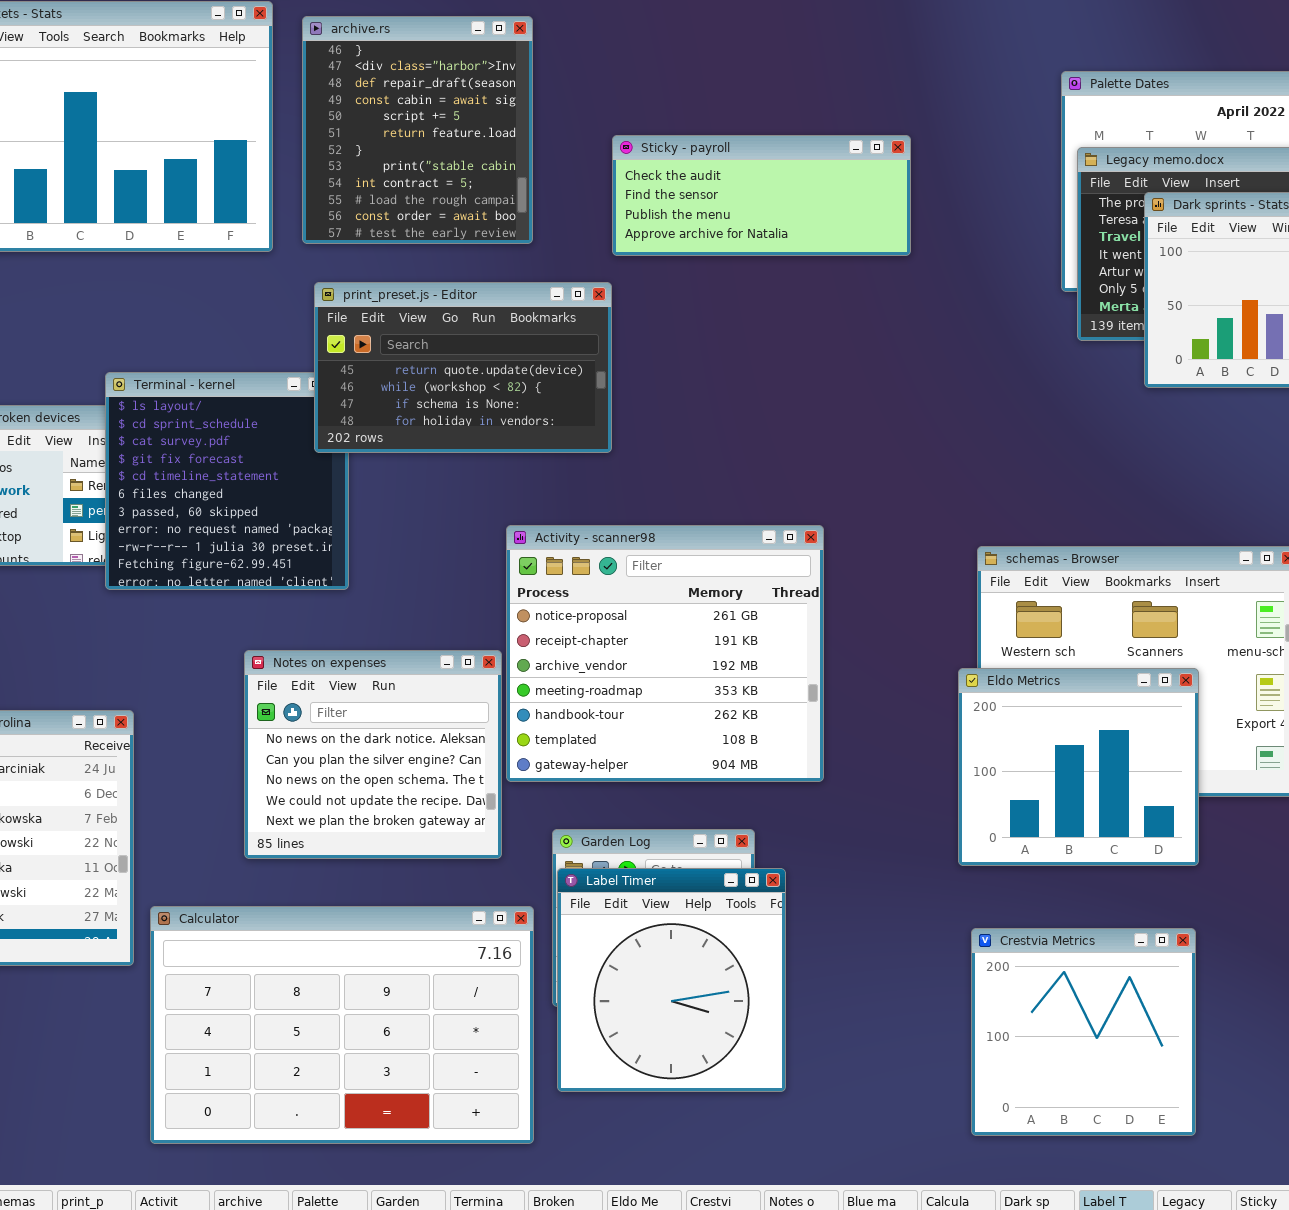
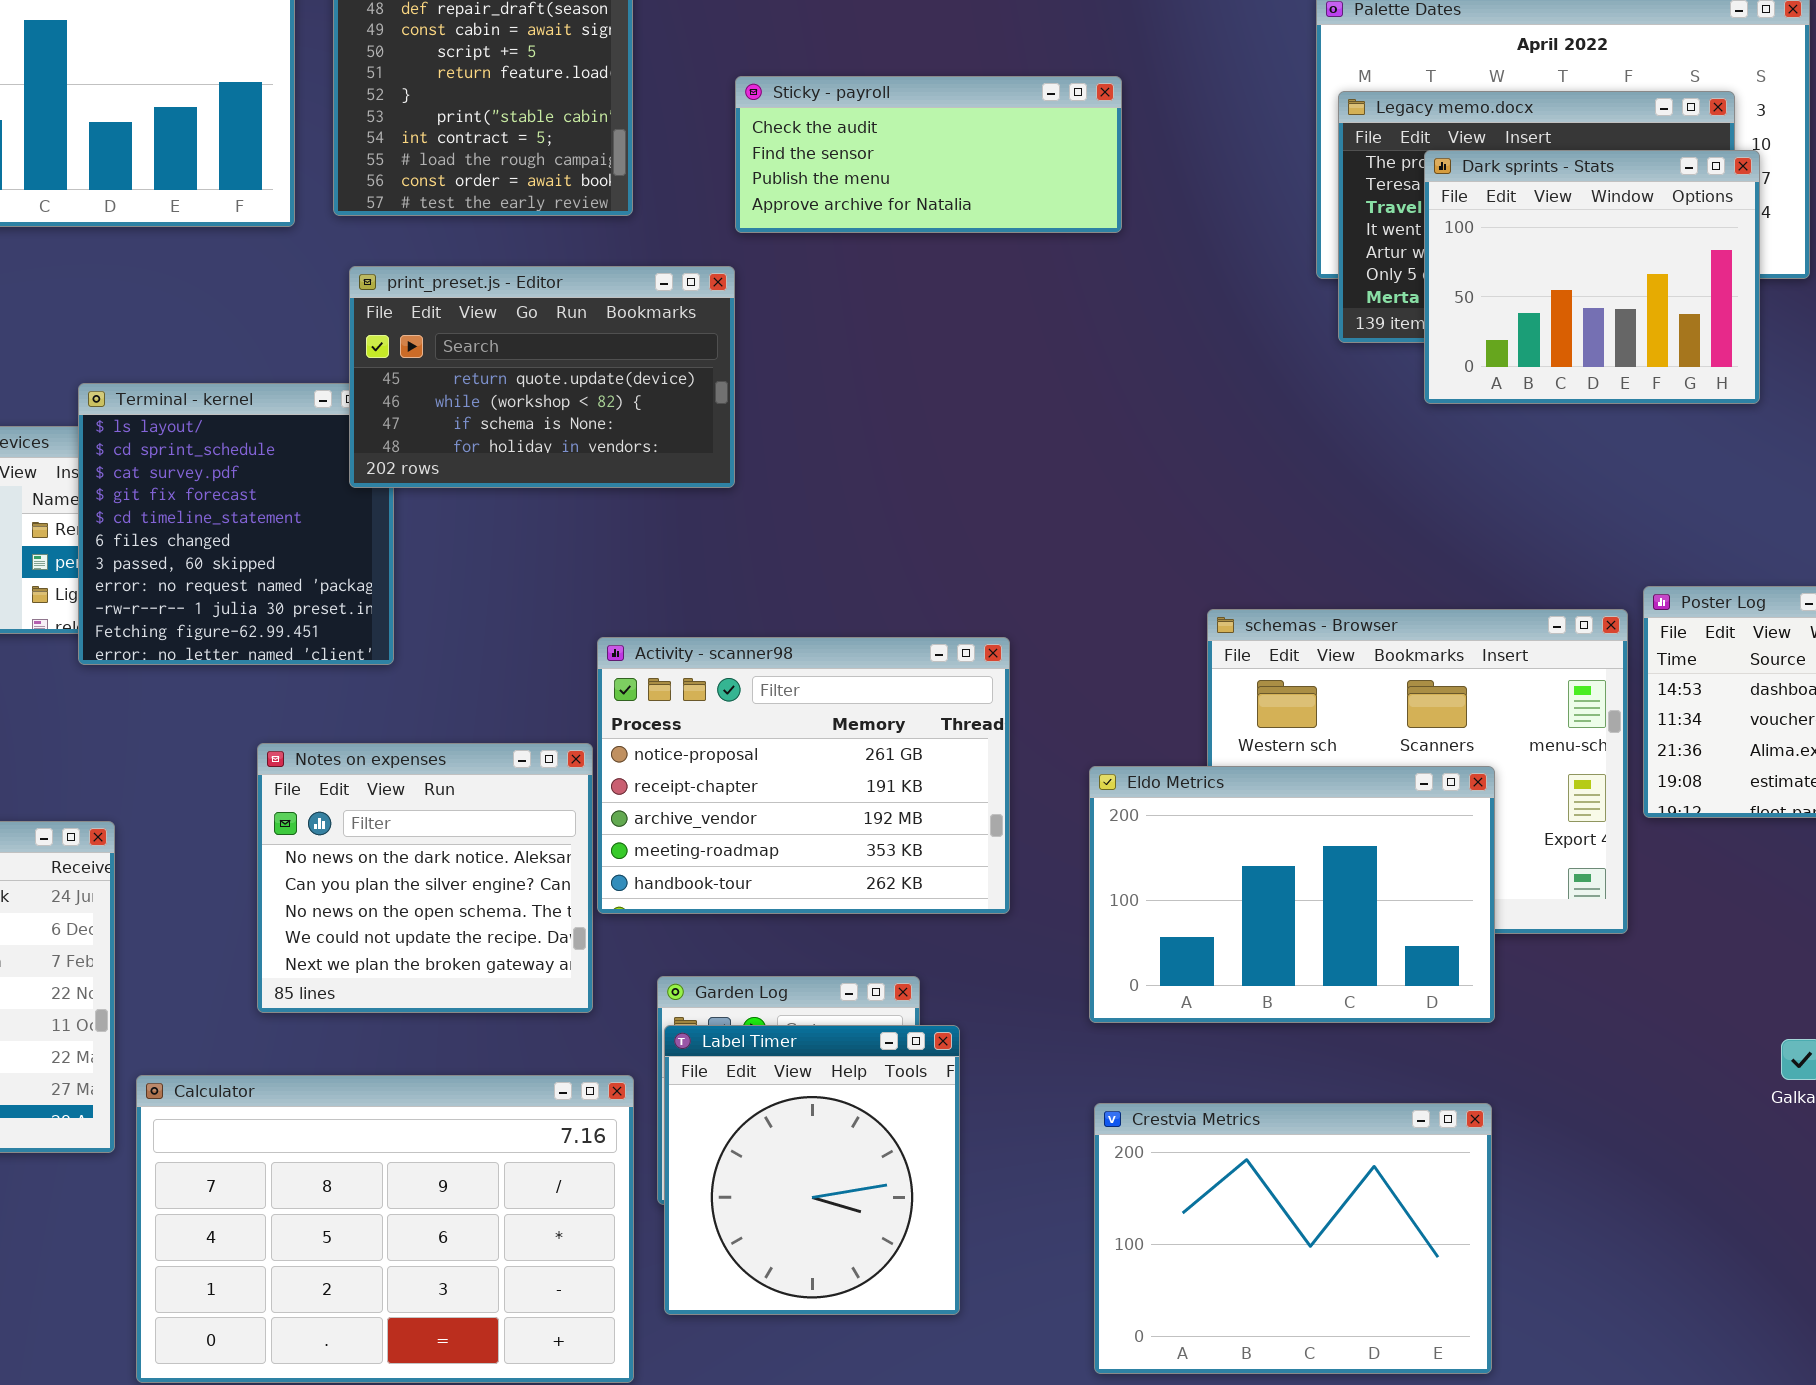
Activity - scanner98: [506,525,824,782] -> [597,637,1010,914], resized
Eldo Metrics: [958,668,1199,866] -> [1089,766,1495,1023], resized
Crestvia Metrics: [971,928,1196,1136] -> [1094,1103,1492,1374], resized

